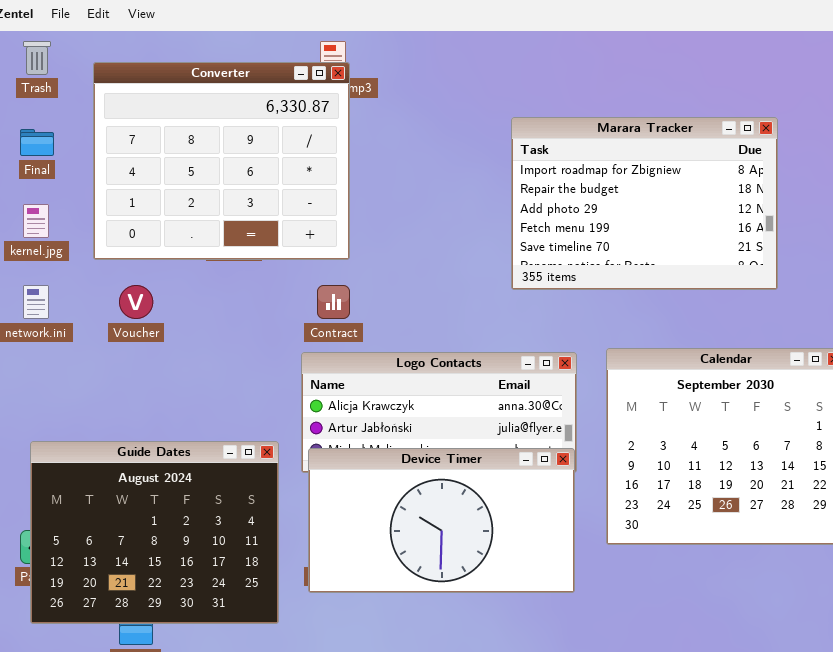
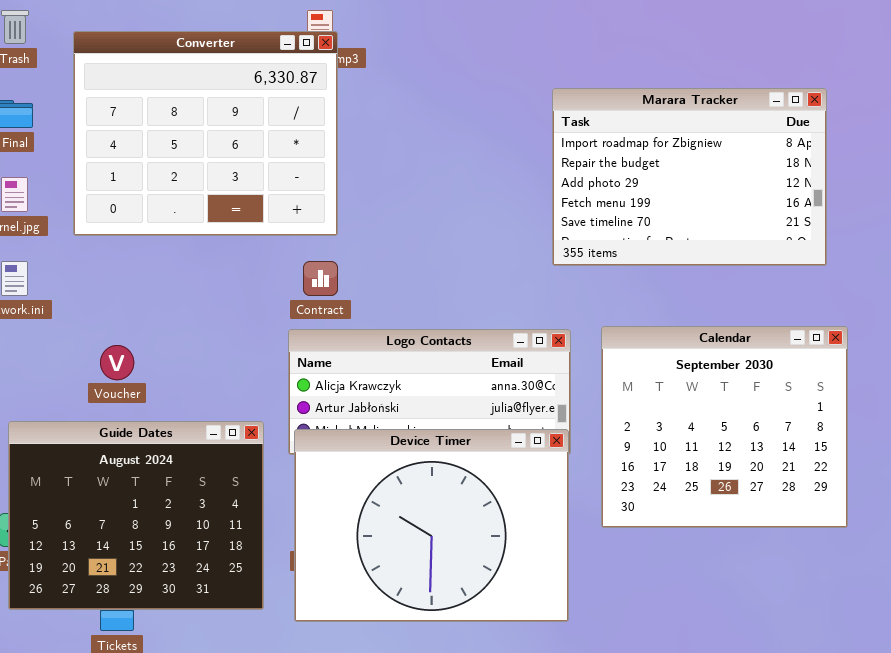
Marara Tracker: [511,117,778,290] -> [552,88,827,266], moved
Voucher: [119,285,153,319] -> [100,345,134,380], moved
Device Timer: [308,448,575,593] -> [294,429,569,622], resized

